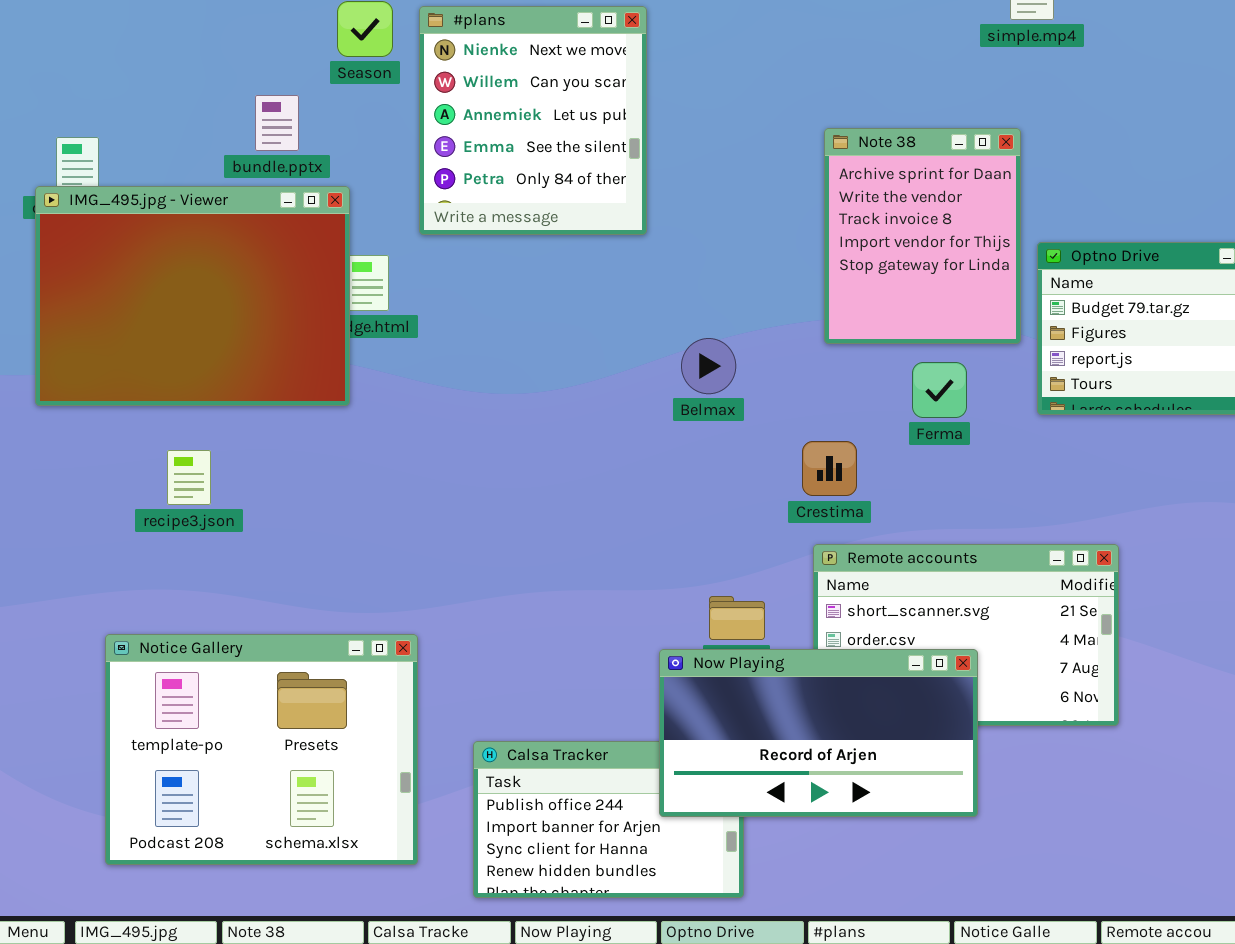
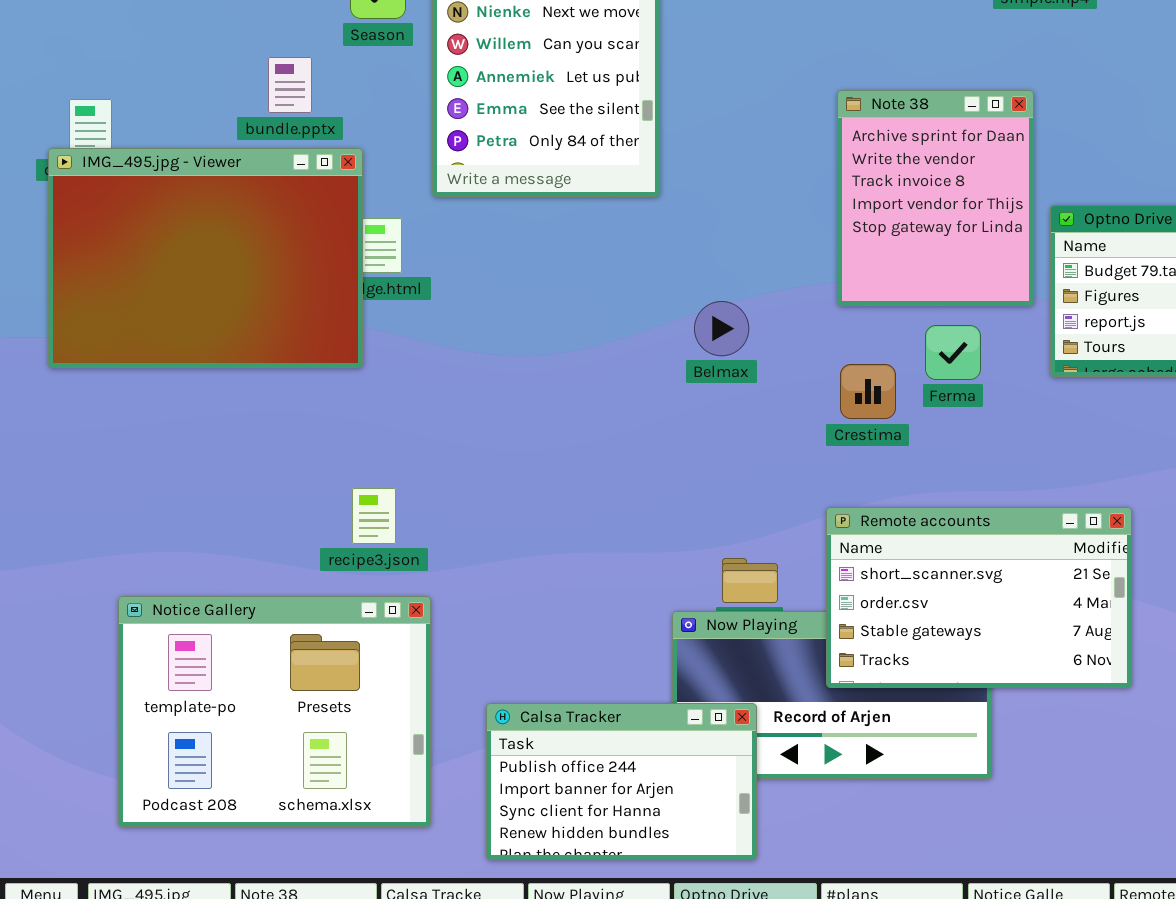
Crestima: [802,441,857,496] -> [840,364,896,419], moved
recipe3.json: [167,450,211,505] -> [352,488,396,544], moved
Remote accounts: [813,544,1119,726] -> [826,507,1132,688], raised
Calsa Tracker: [473,741,744,898] -> [486,703,757,860], raised

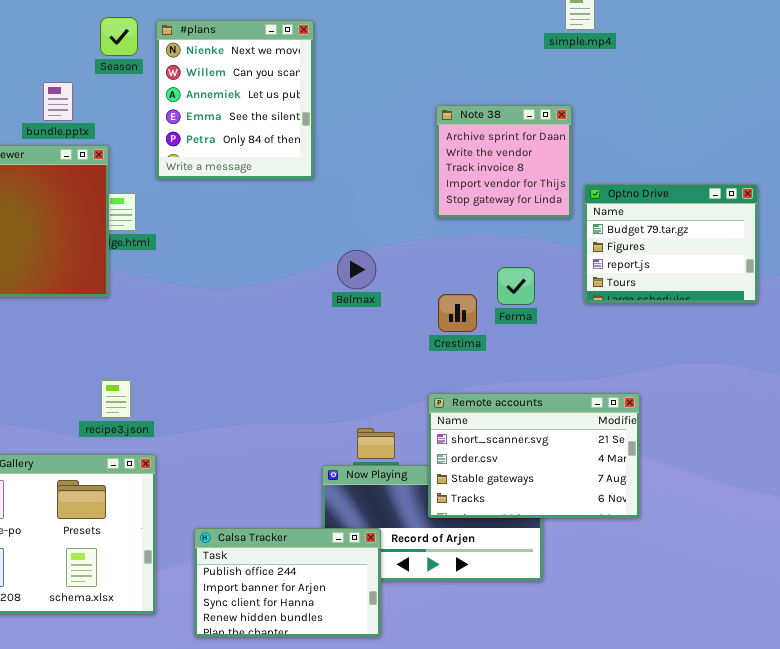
Note 38: [837,90,1034,306] -> [436,105,572,218], resized

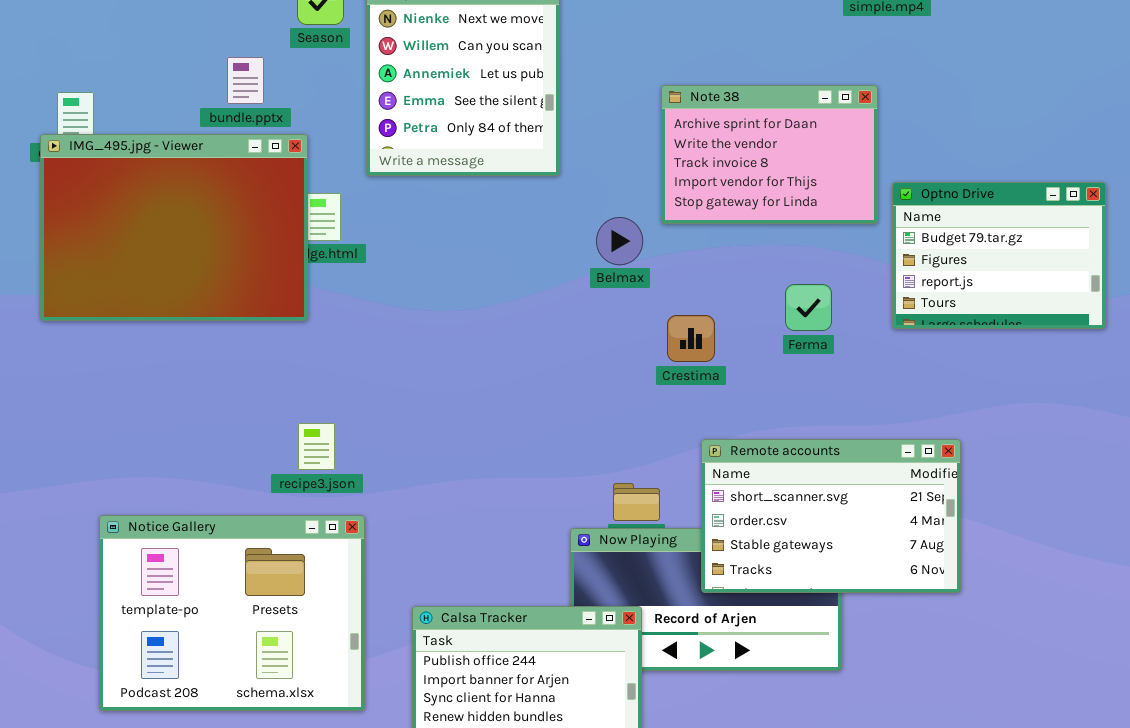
Note 38: [436,105,572,218] -> [661,85,878,224], resized
Belmax: [337,250,376,289] -> [596,217,643,265], moved
Crestima: [438,294,477,332] -> [667,315,715,362], moved

